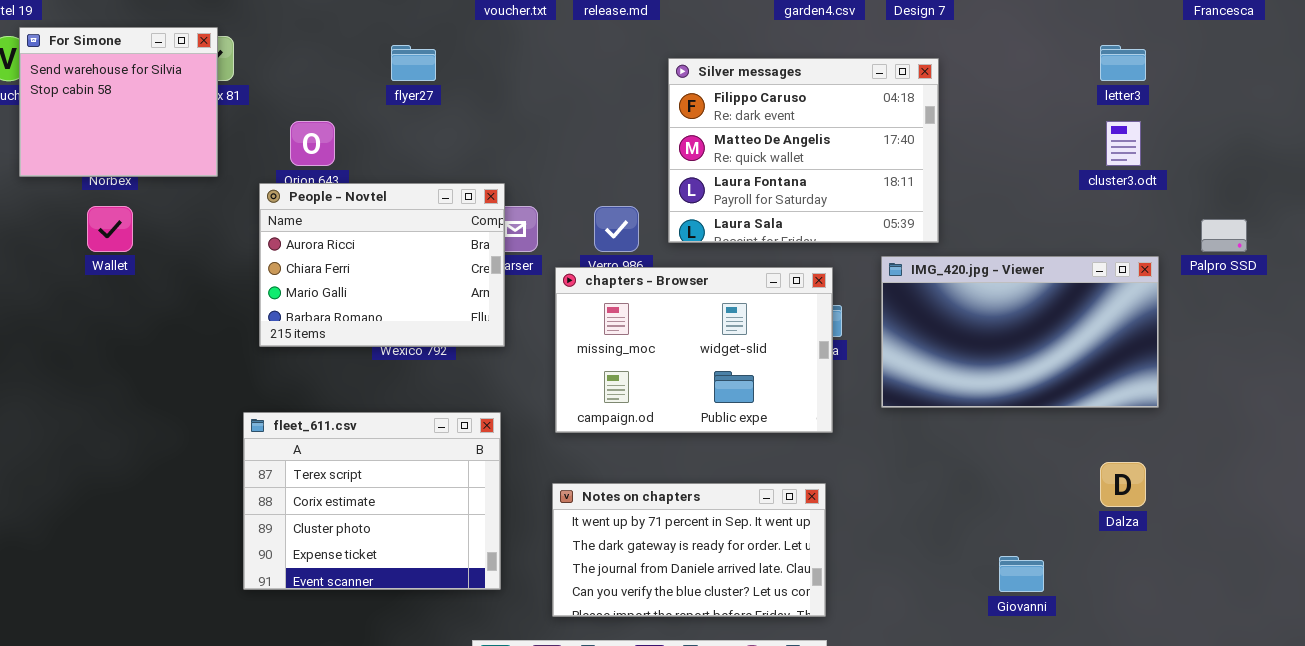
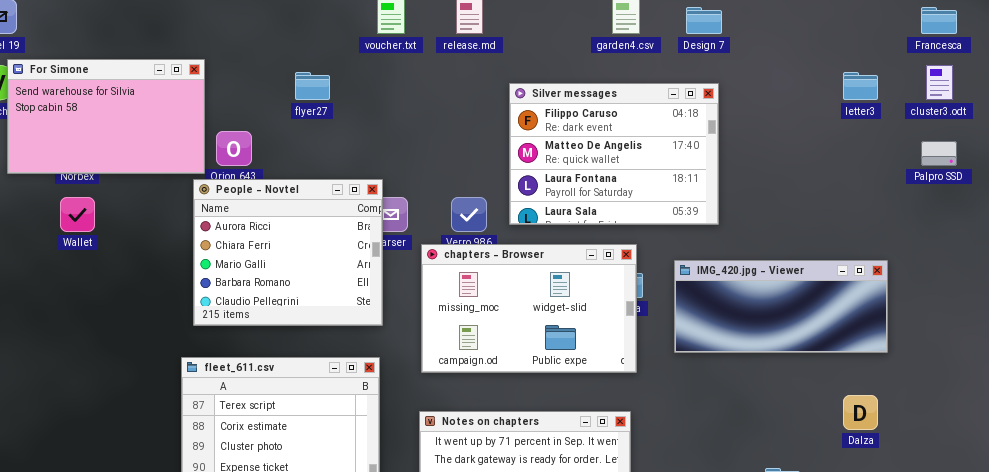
For Simone: [19,27,218,177] -> [7,59,205,174], resized
cluster3.odt: [1106,121,1141,166] -> [926,65,953,100], moved
People - Novtel: [259,183,505,347] -> [193,179,383,326], resized
Palpro SSD: [1201,219,1247,252] -> [921,141,957,166], moved
IMG_420.jpg - Viewer: [881,256,1159,408] -> [674,260,888,353], resized

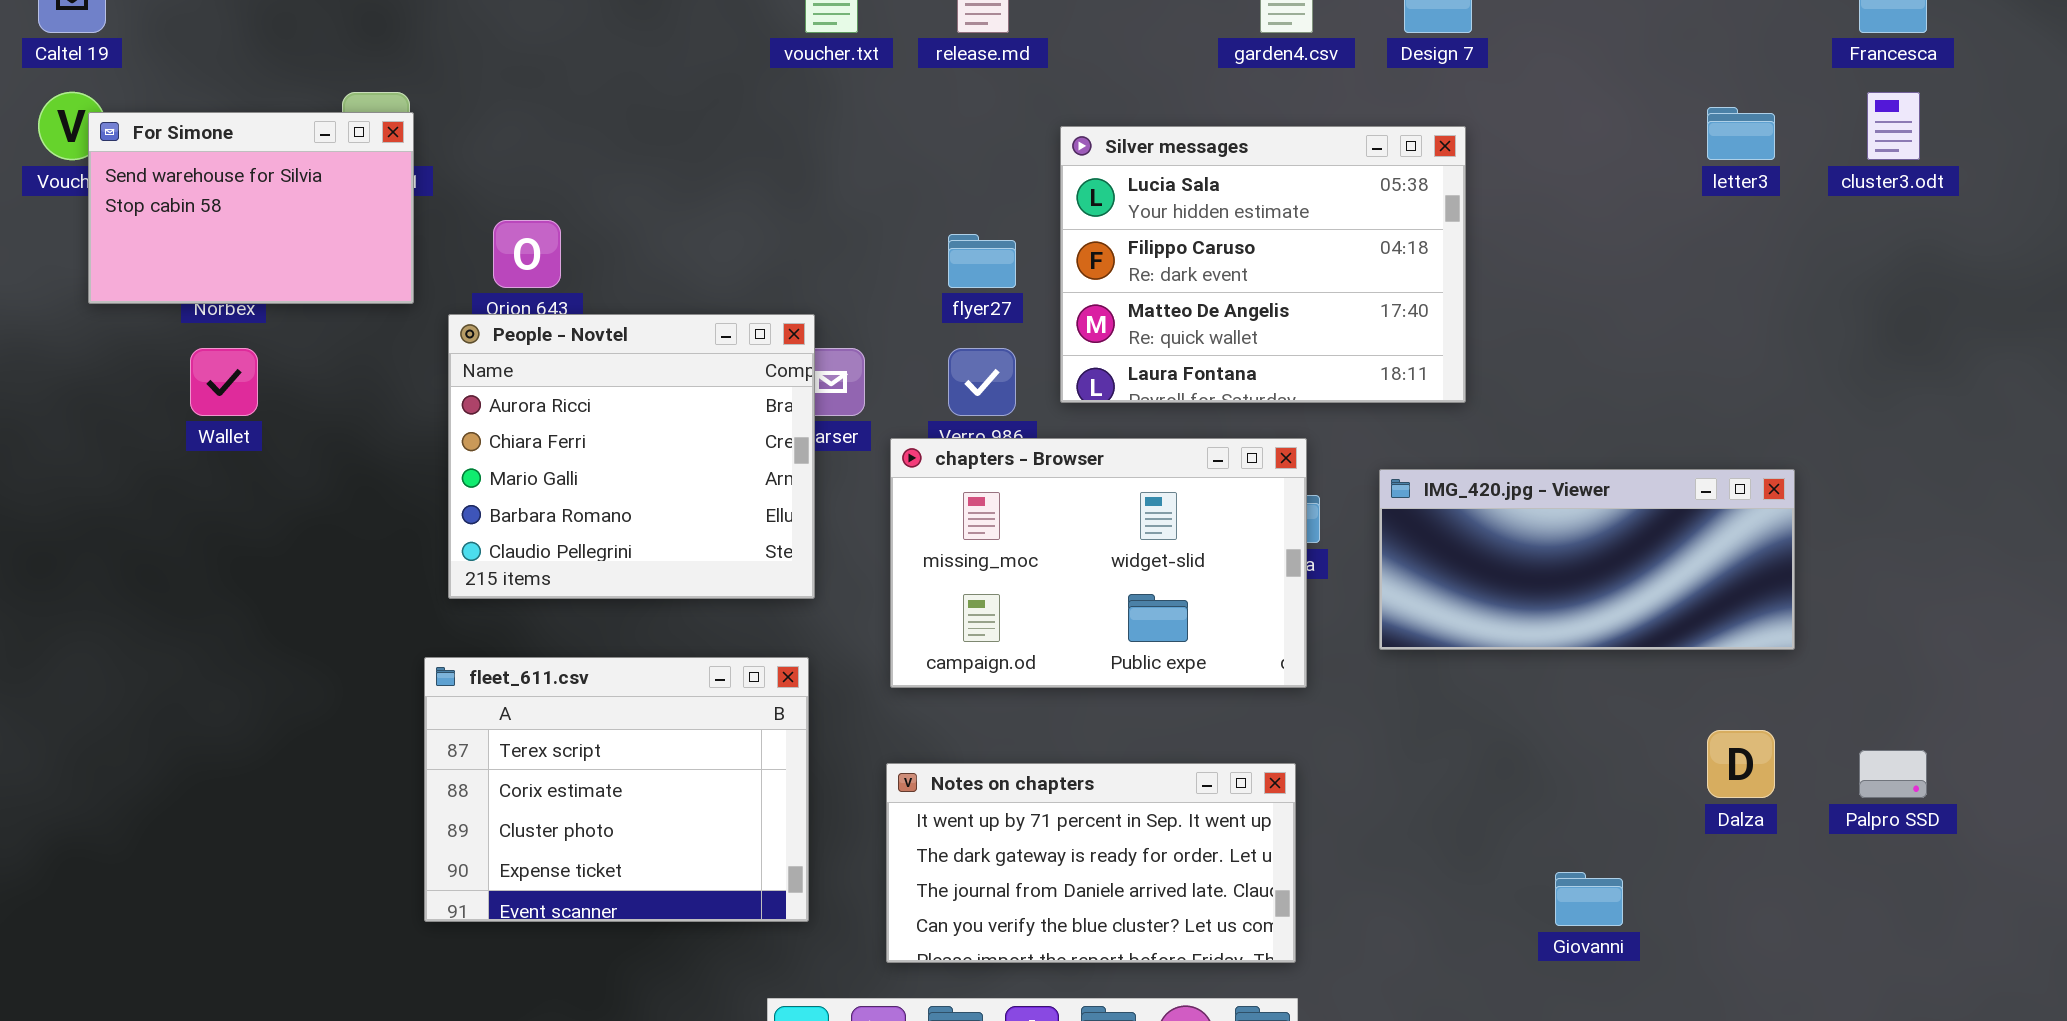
For Simone: [7,59,205,174] -> [88,112,414,304], resized
flyer27: [295,72,330,100] -> [948,234,1016,288], moved
Silver messages: [509,83,719,225] -> [1060,126,1466,403], scrolled up 1 row
Palpro SSD: [921,141,957,166] -> [1859,750,1927,798], moved

